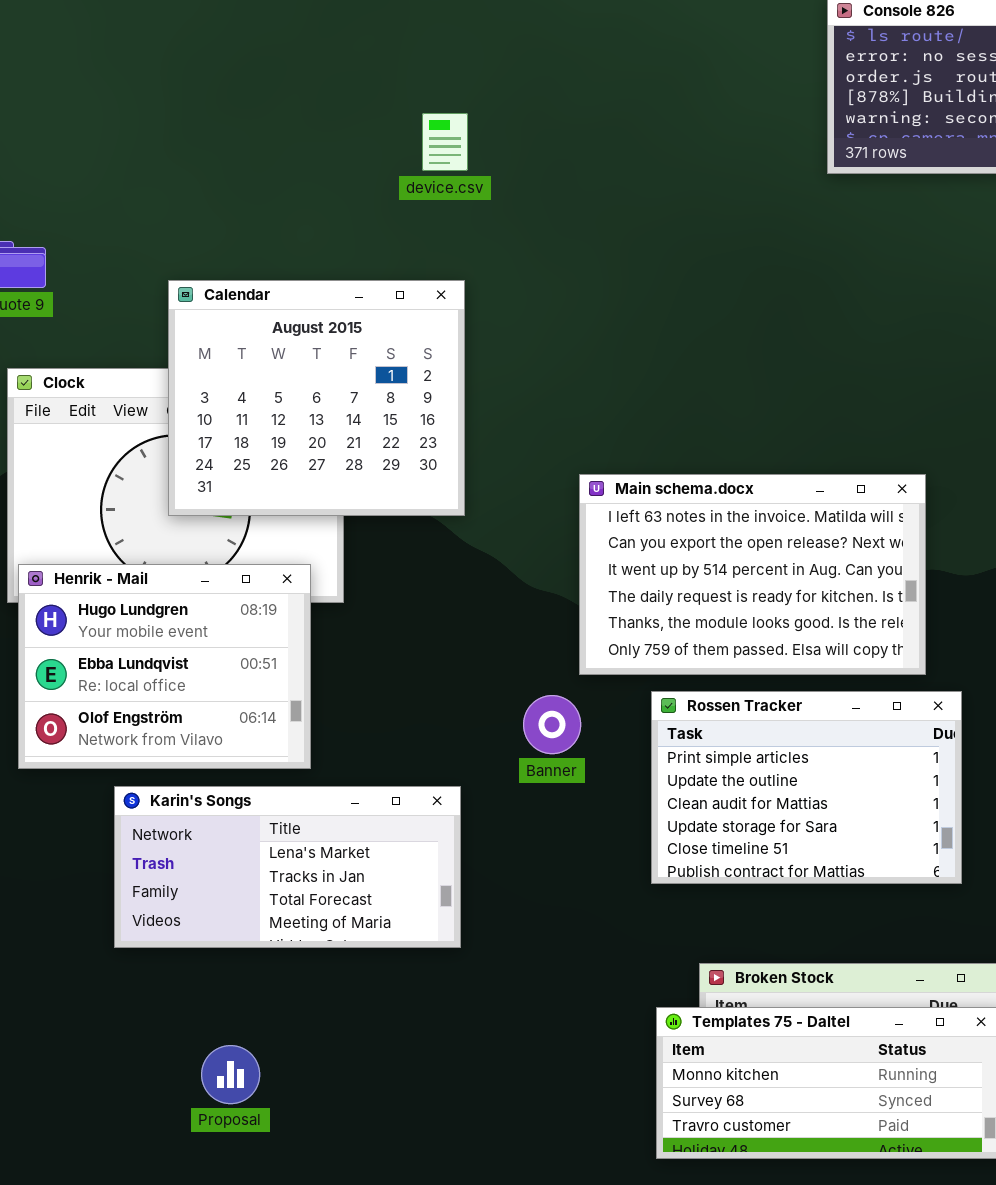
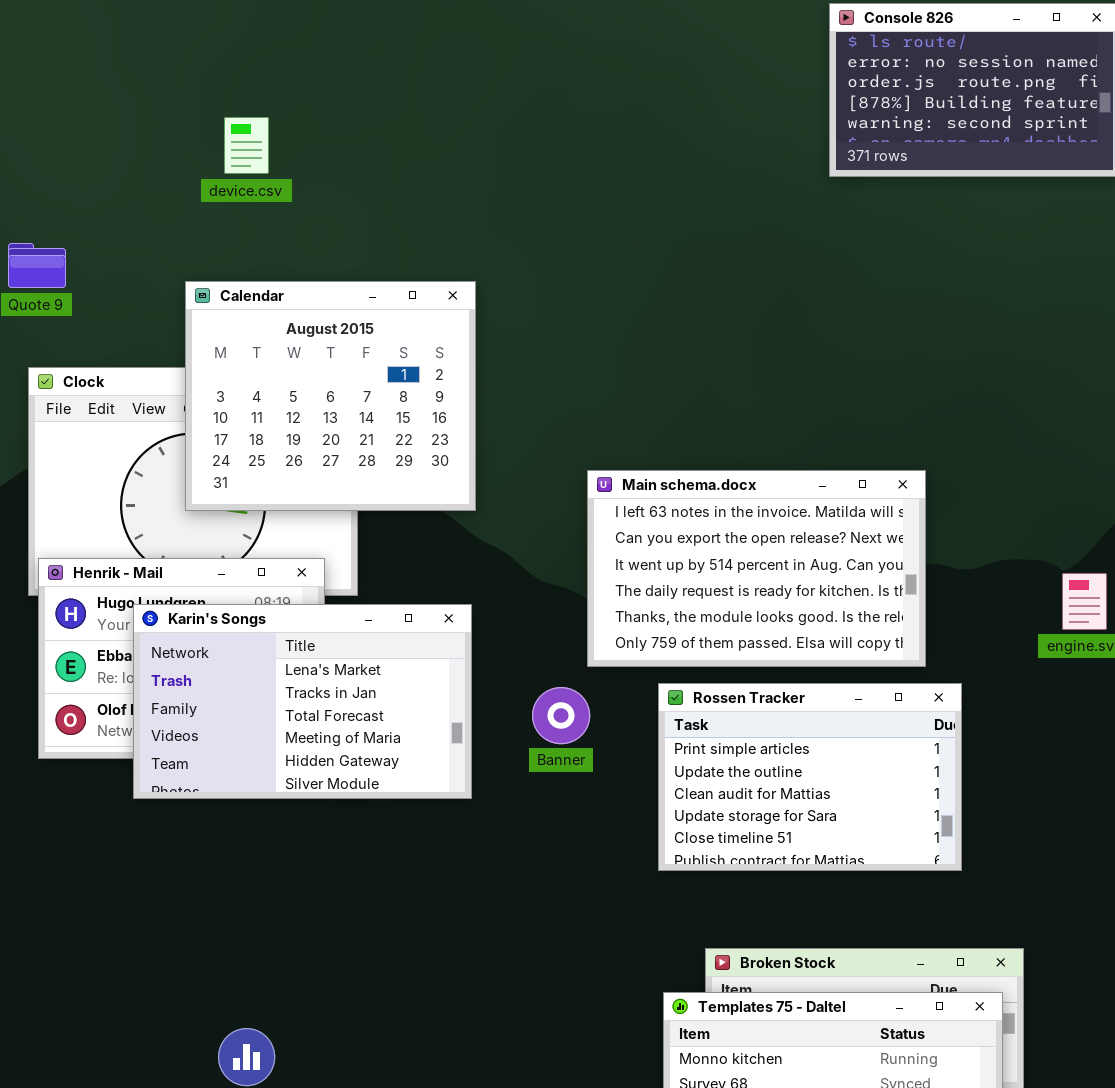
device.csv: [422,113,468,171] -> [224,117,269,174], moved
Karin's Songs: [114,786,461,948] -> [133,604,472,799], moved, resized

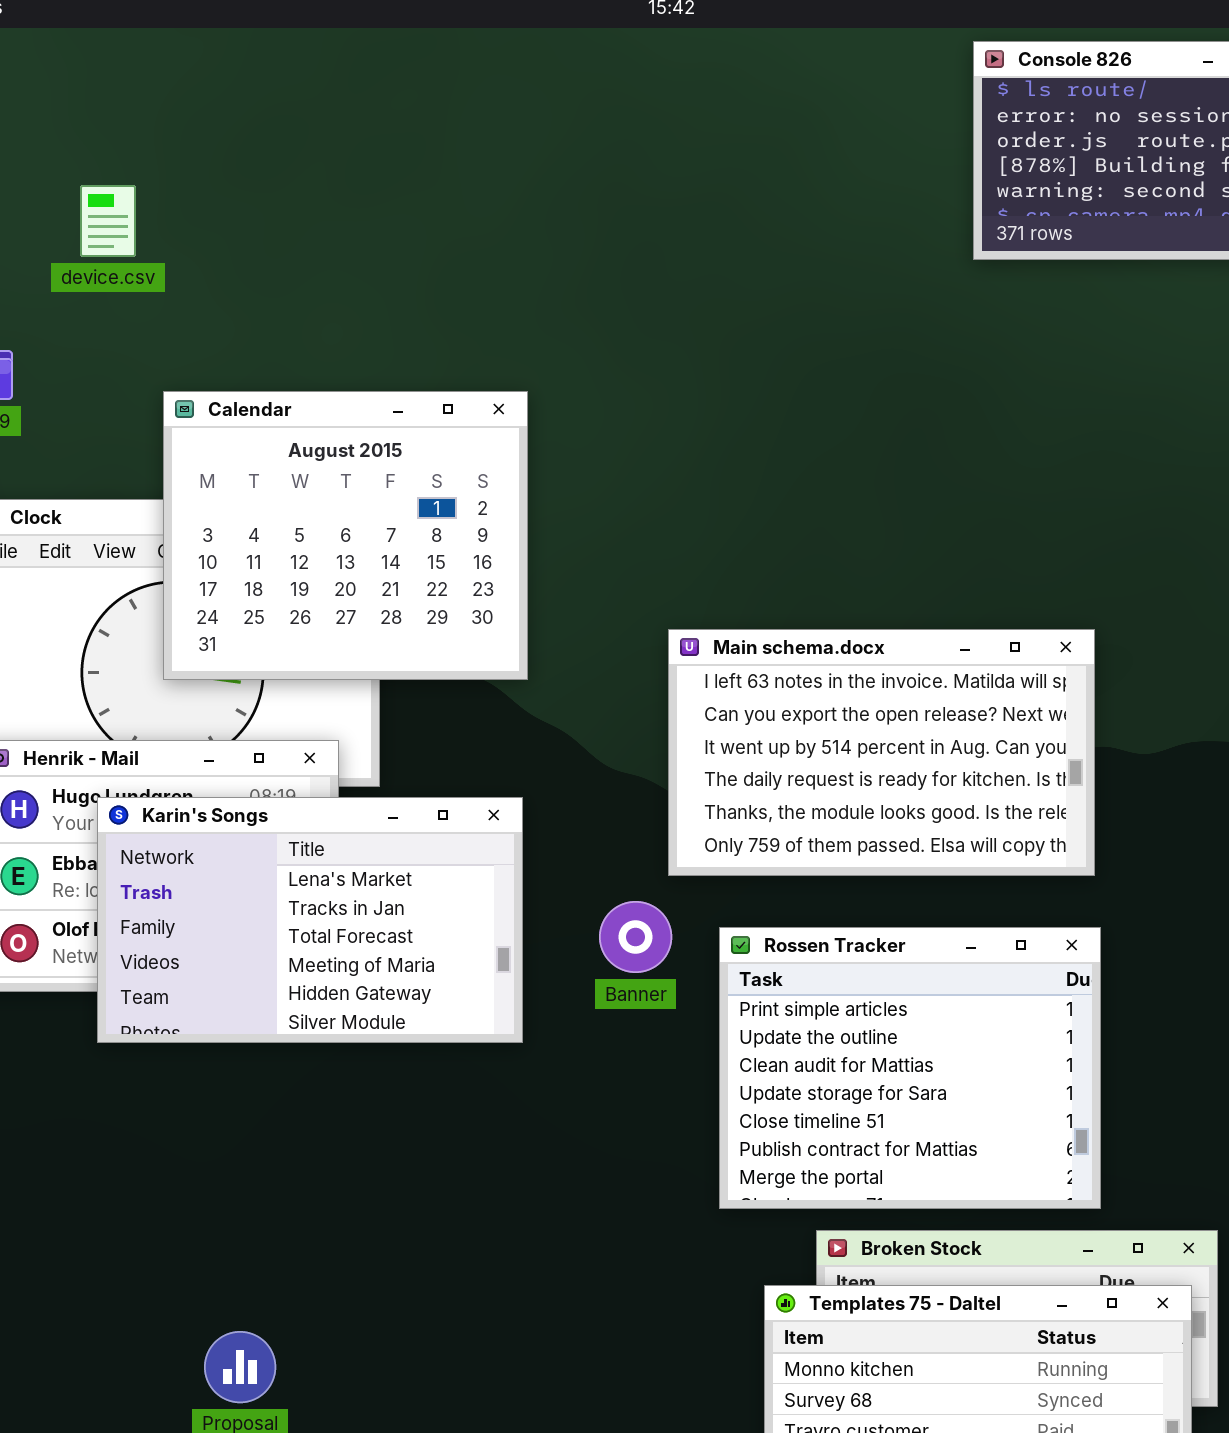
device.csv: [224,117,269,174] -> [80,185,136,257], moved
Rossen Tracker: [658,683,962,871] -> [719,927,1101,1209], moved, resized

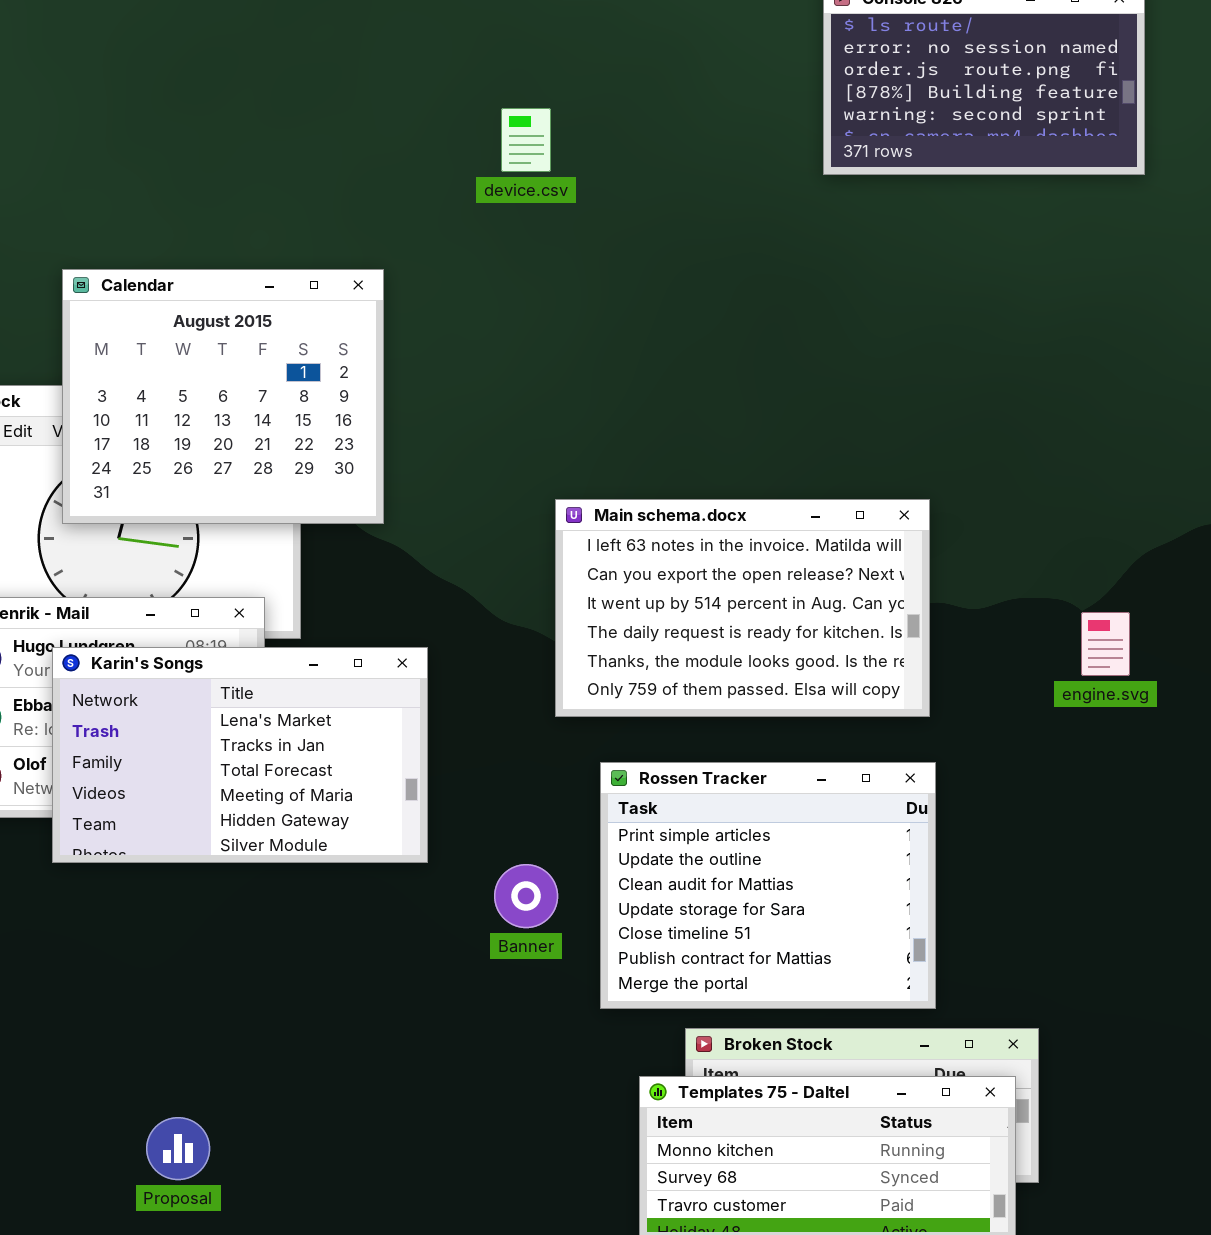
device.csv: [80,185,136,257] -> [501,108,551,172], moved
Calendar: [163,391,528,680] -> [62,269,384,524], moved
Banner: [599,901,672,973] -> [494,864,558,928], moved

